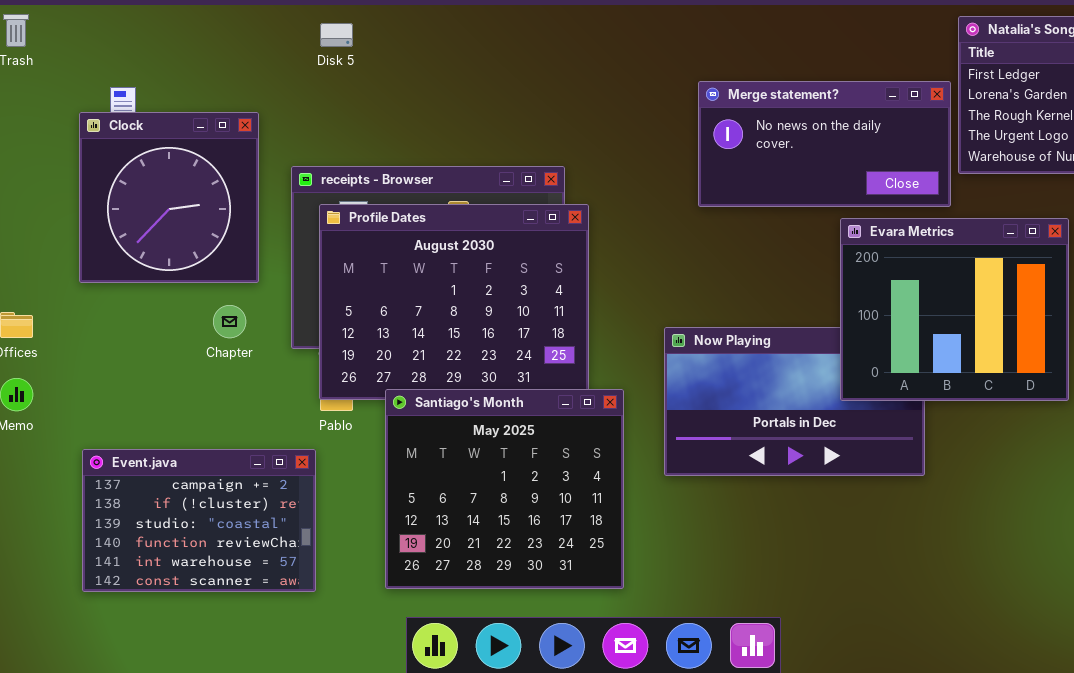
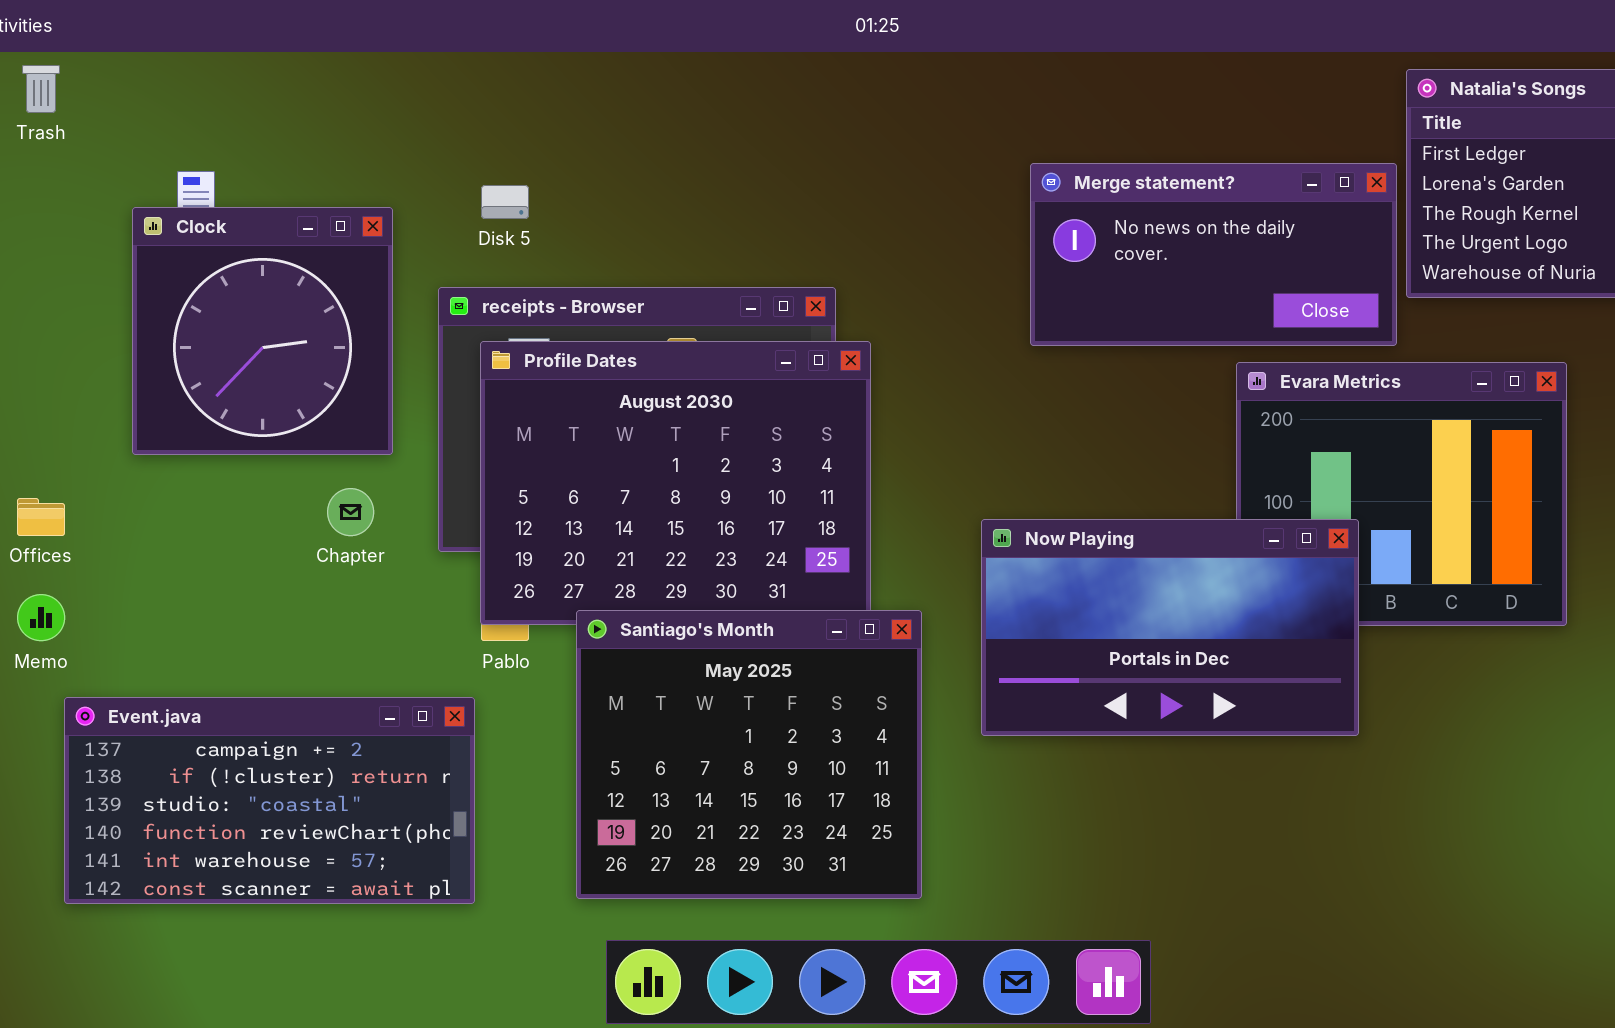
Disk 5: [320,23,353,47] -> [481,185,529,219], moved
Now Playing: [664,327,925,476] -> [981,519,1359,736], raised
Event.java: [82,449,316,592] -> [64,697,475,904], resized

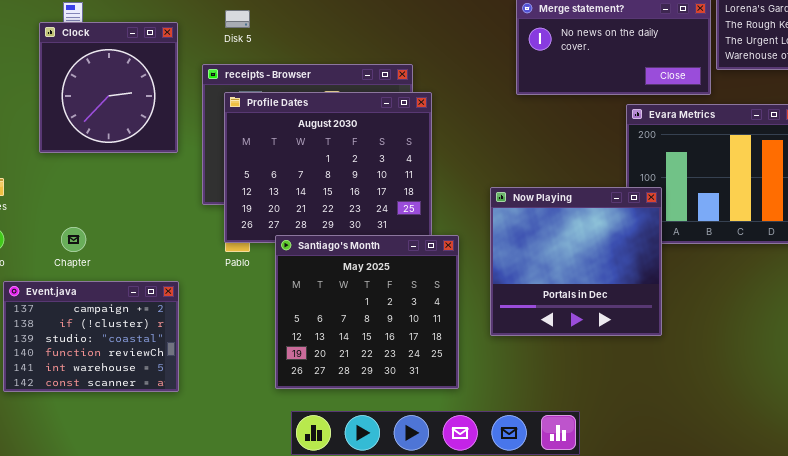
Chapter: [327,488,374,536] -> [61,227,86,252], moved
Now Playing: [981,519,1359,736] -> [490,187,662,336], resized
Event.java: [64,697,475,904] -> [3,281,179,392], resized

